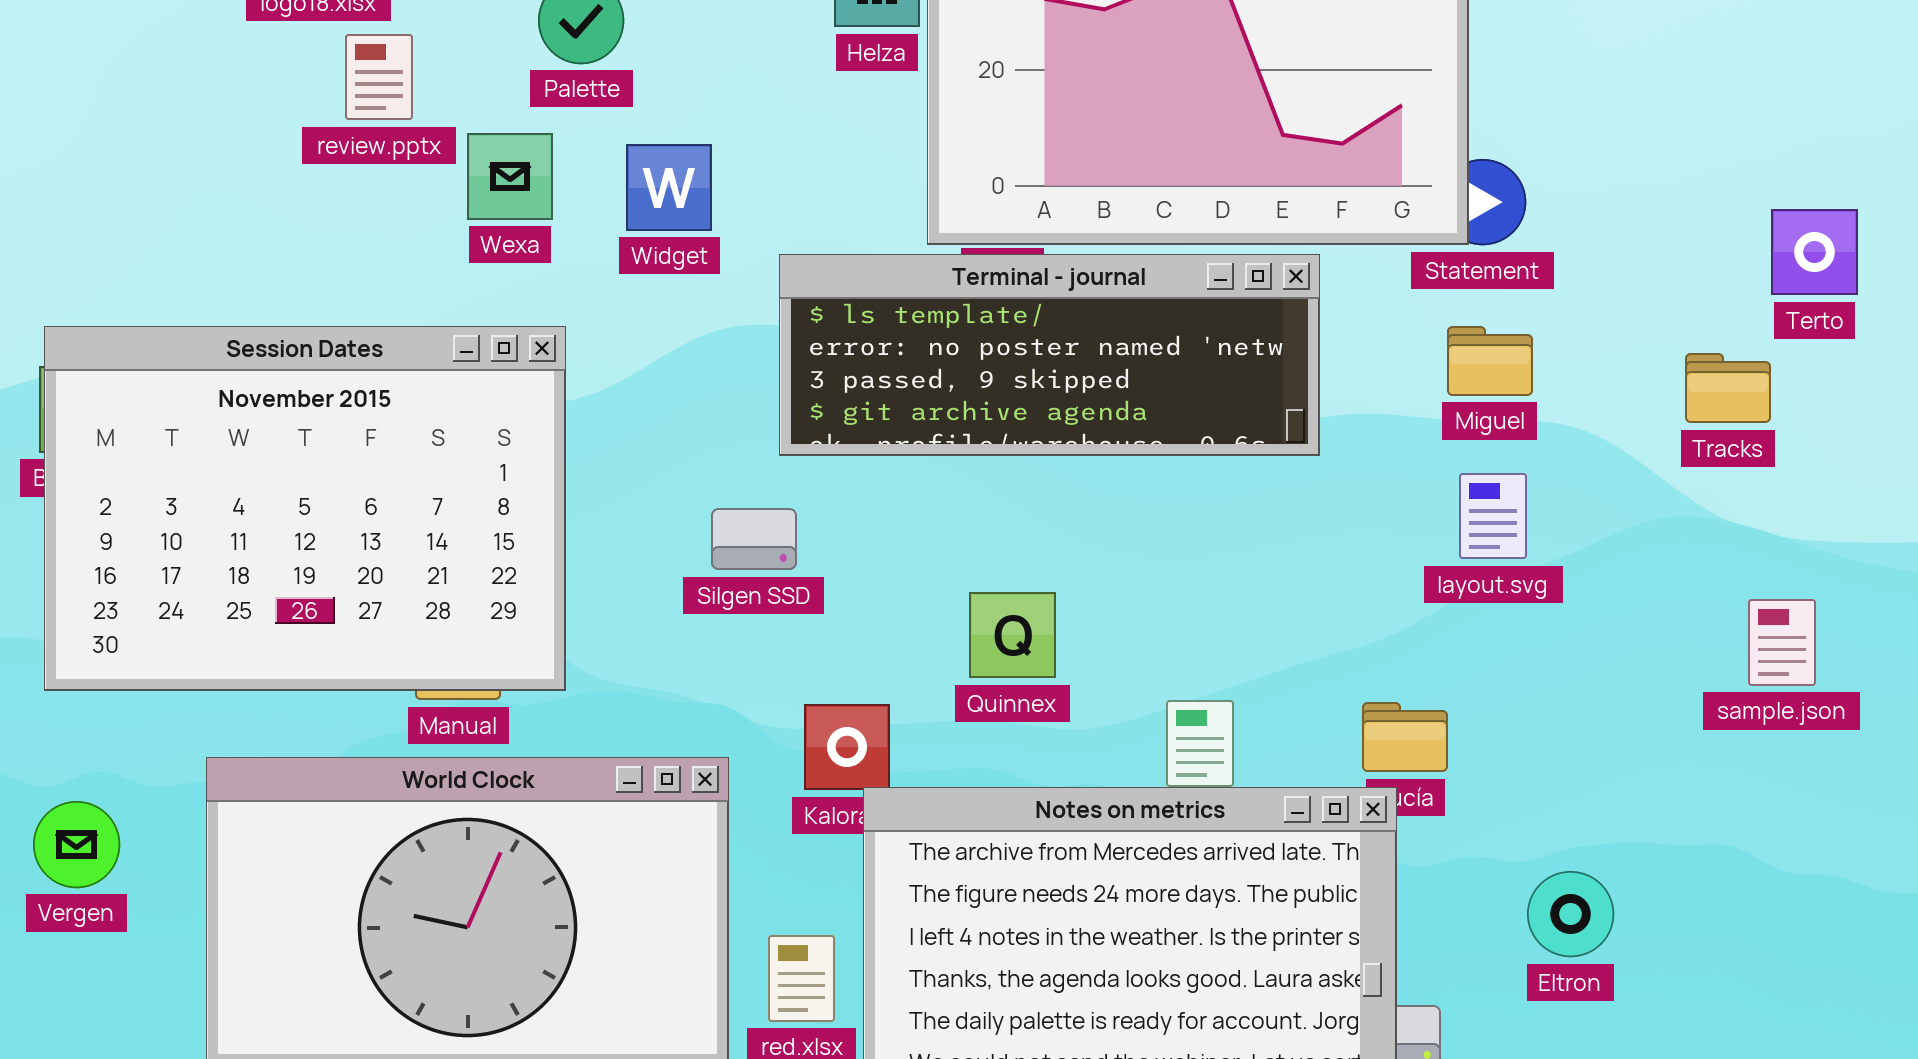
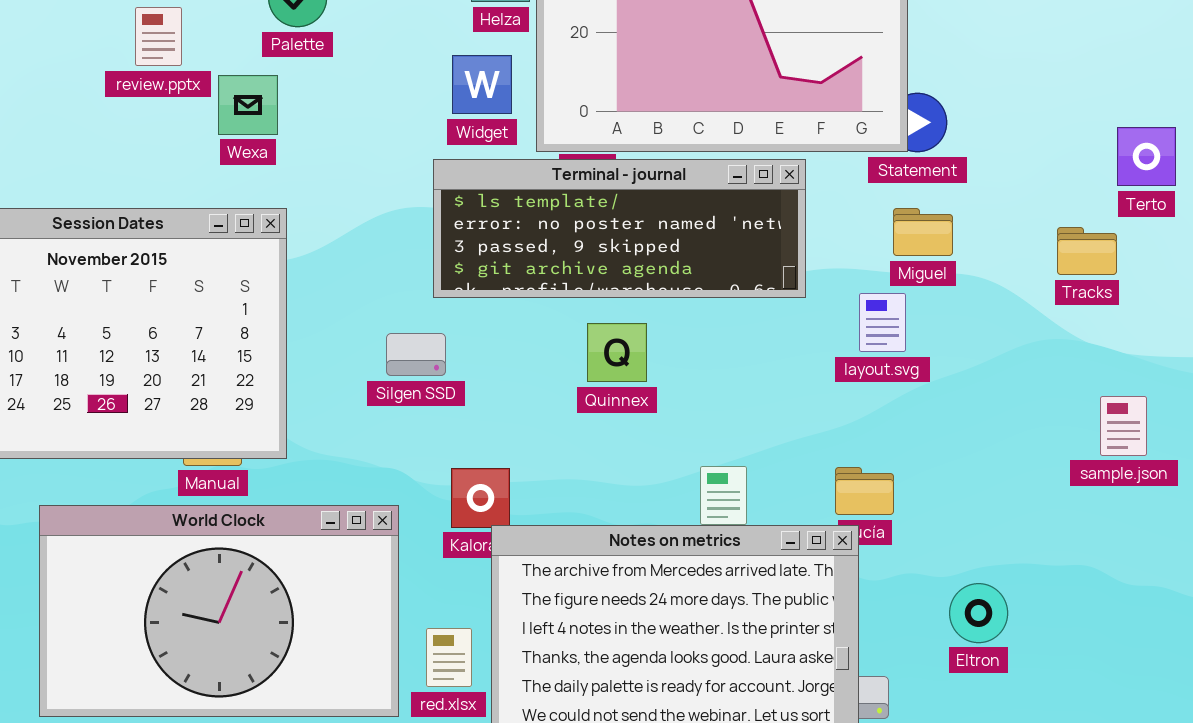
Widget: [626,144,712,231] -> [452,55,512,114], moved
layout.svg: [1459,473,1527,559] -> [859,293,906,352], moved
Quinnex: [969,592,1056,678] -> [587,323,647,382], moved

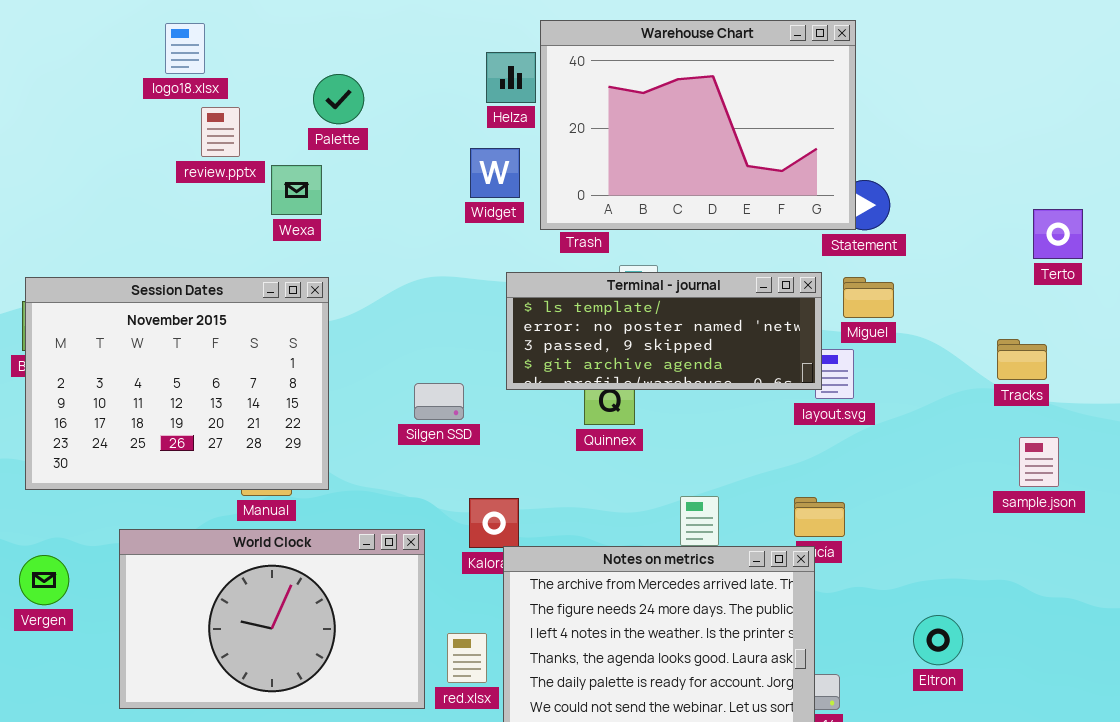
Terminal - journal: [433,159,806,298] -> [506,272,822,390], moved
Tracks: [1057,227,1117,275] -> [997,339,1047,380], moved
Eltron: [949,583,1008,643] -> [913,615,963,665], moved

